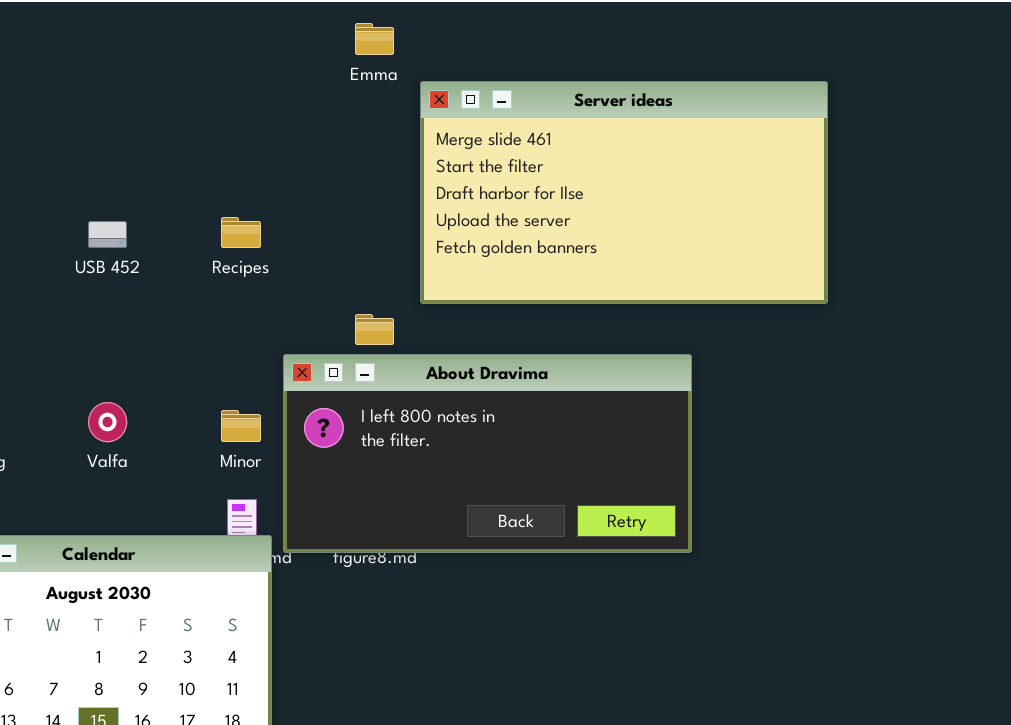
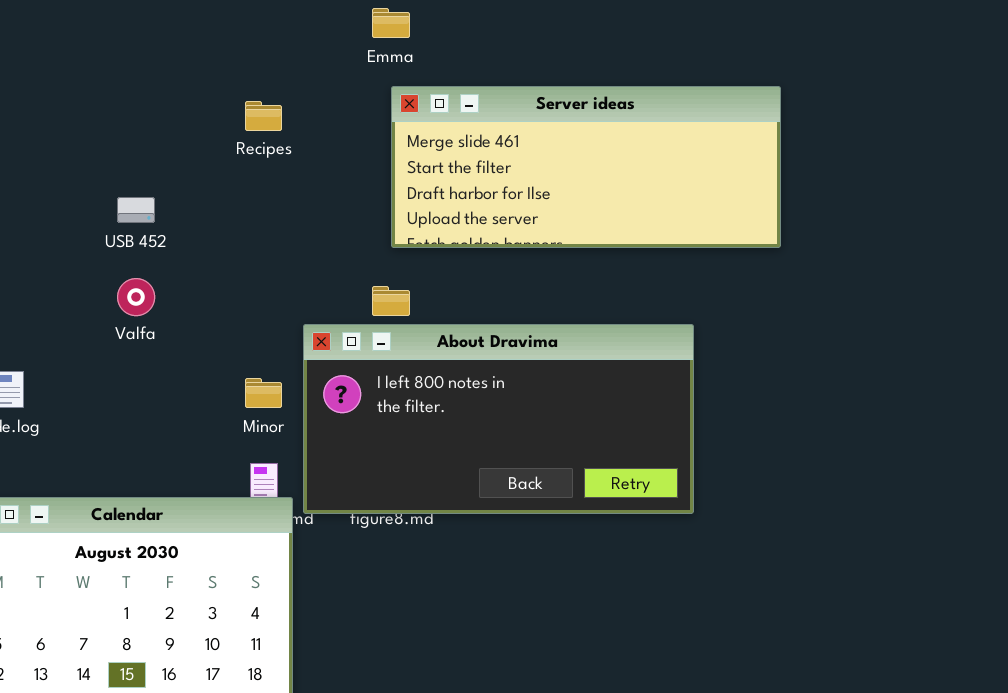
Server ideas: [420,81,828,304] -> [391,86,781,248], moved, resized
Recipes: [221,217,261,248] -> [245,101,282,131], moved
Valfa: [88,402,127,442] -> [117,278,155,316], moved

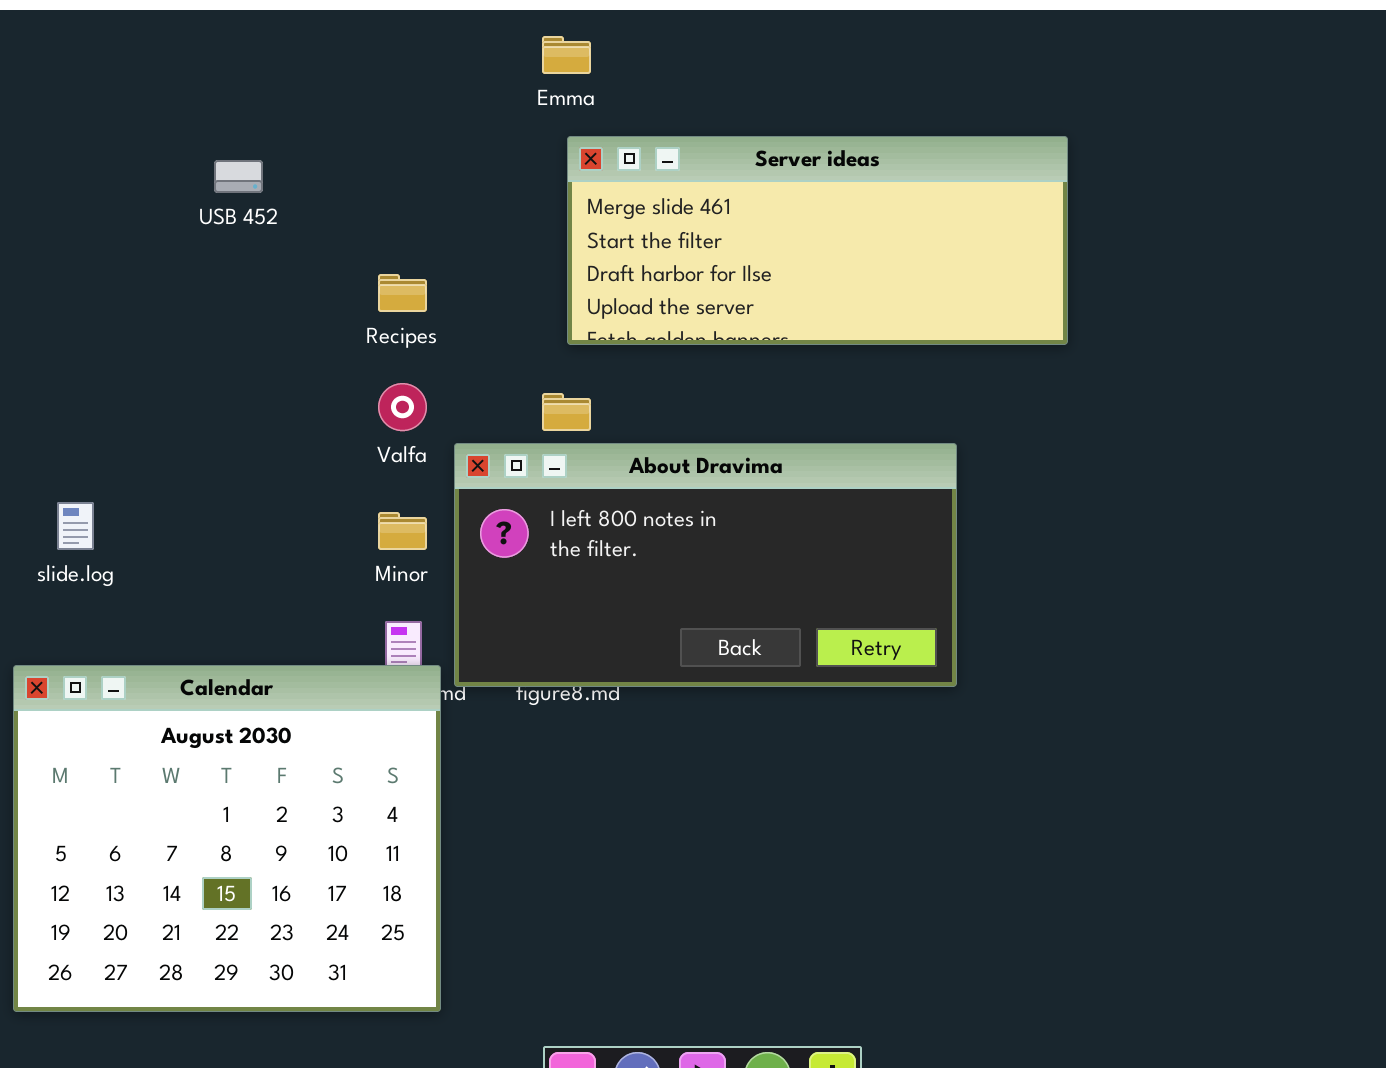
Recipes: [245,101,282,131] -> [378,274,427,312], moved
USB 452: [117,197,155,223] -> [214,160,263,193], moved
Valfa: [117,278,155,316] -> [378,383,427,431], moved

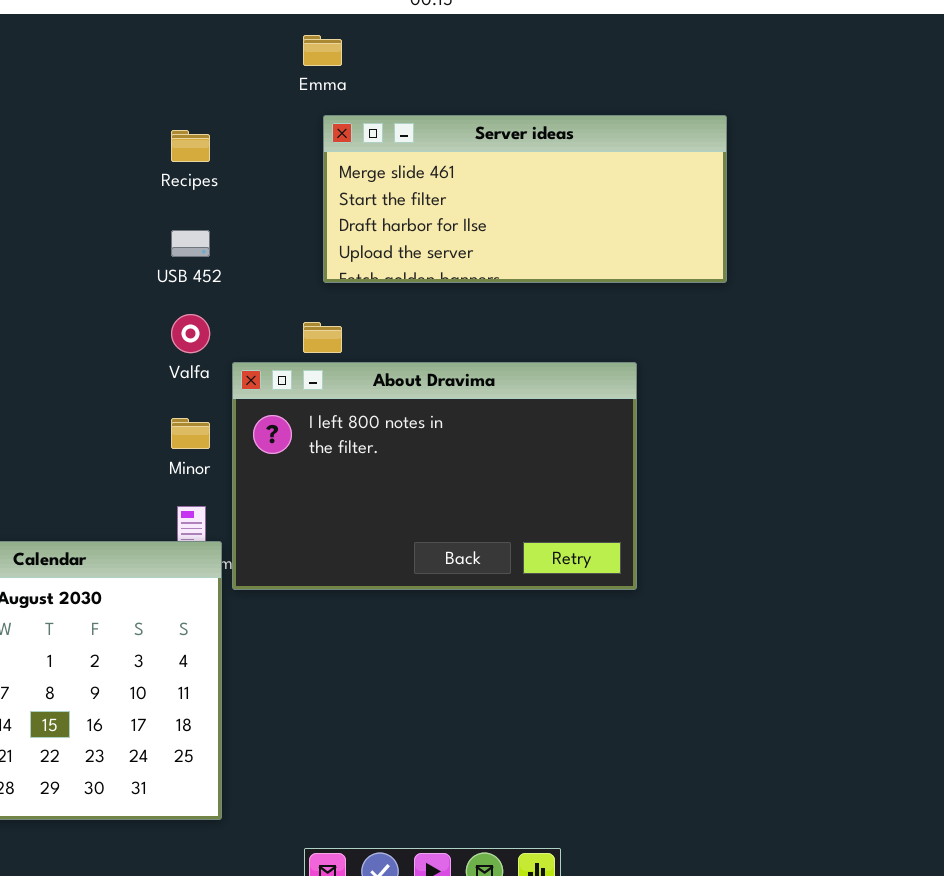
USB 452: [214,160,263,193] -> [171,230,210,257], moved
Recipes: [378,274,427,312] -> [171,130,210,162], moved
About Dravima: [454,443,957,687] -> [232,362,637,590], resized

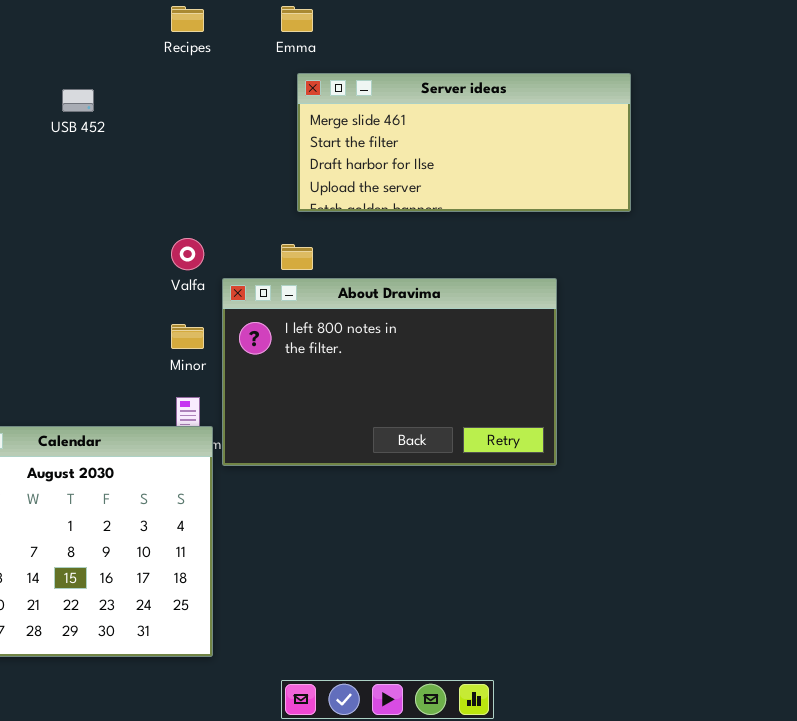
Recipes: [171,130,210,162] -> [171,6,204,32], moved
USB 452: [171,230,210,257] -> [62,89,94,112], moved

